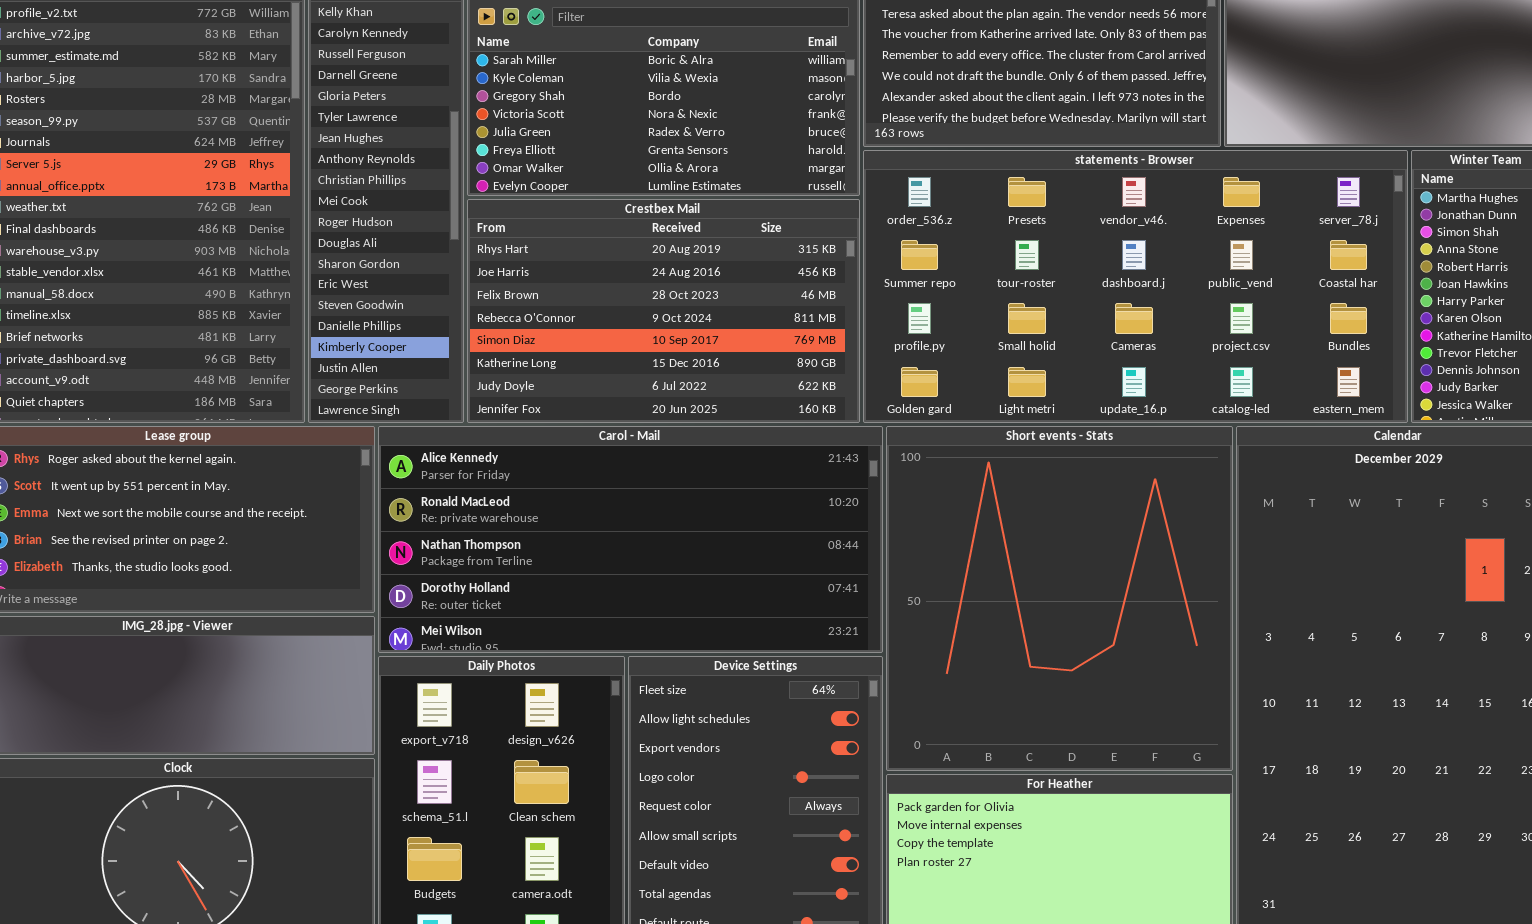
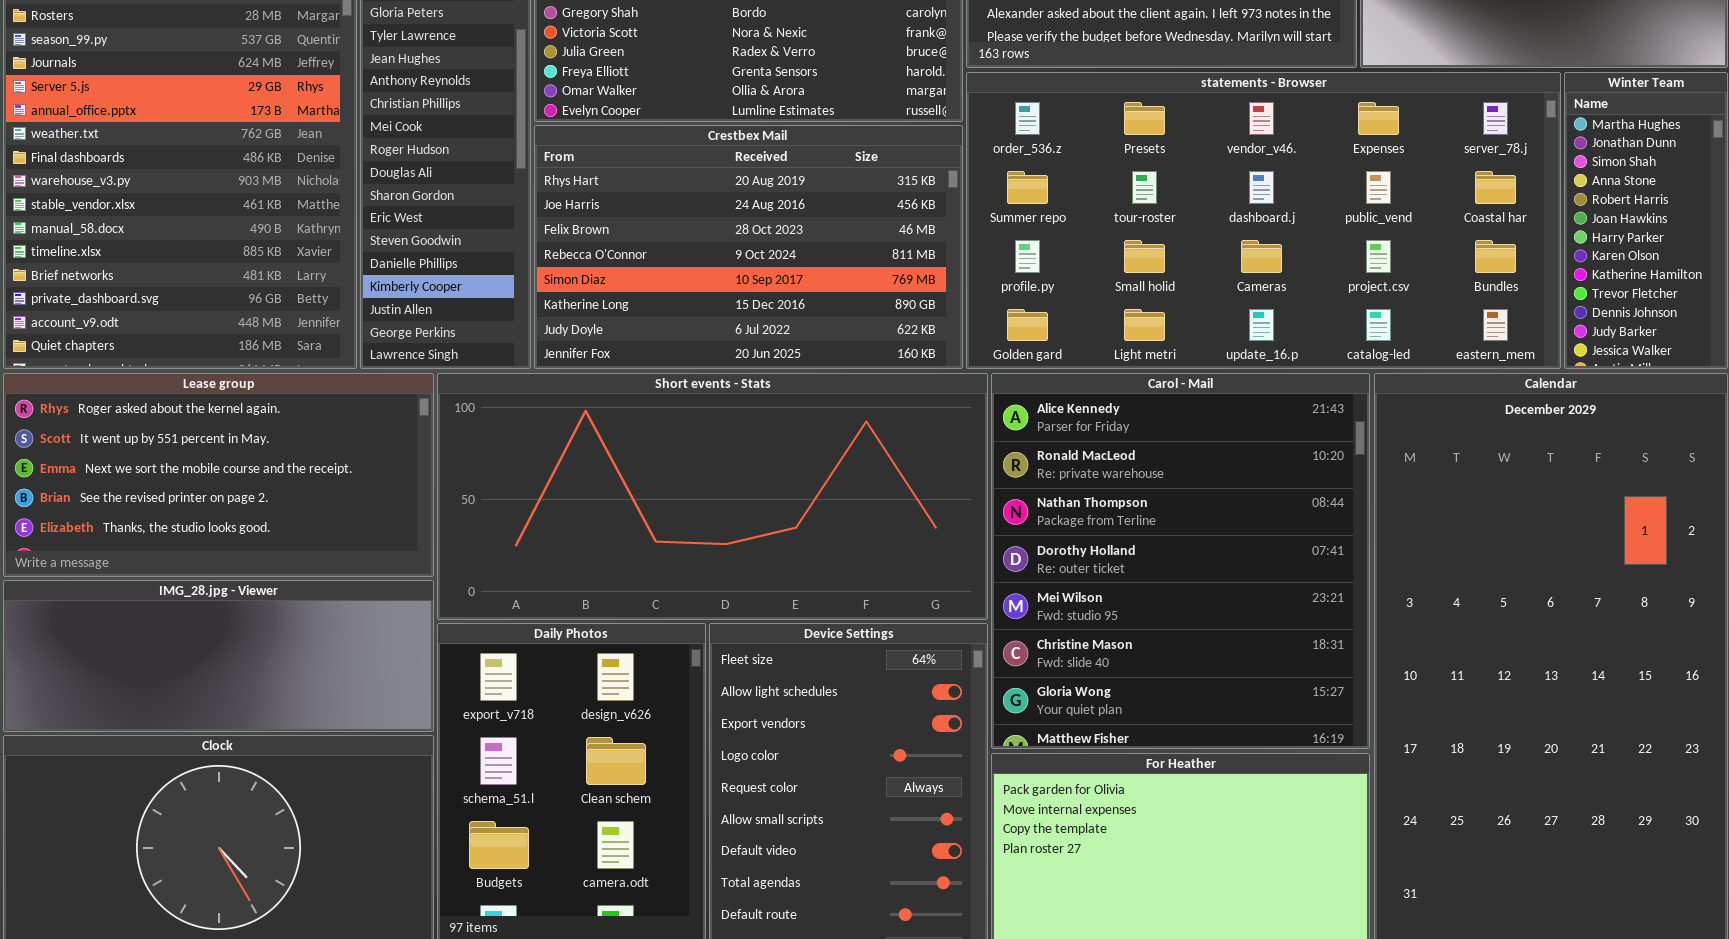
Carol - Mail: [378,426,883,653] -> [991,373,1370,749], moved, resized
Short events - Stats: [886,426,1233,771] -> [437,373,988,620], moved, resized

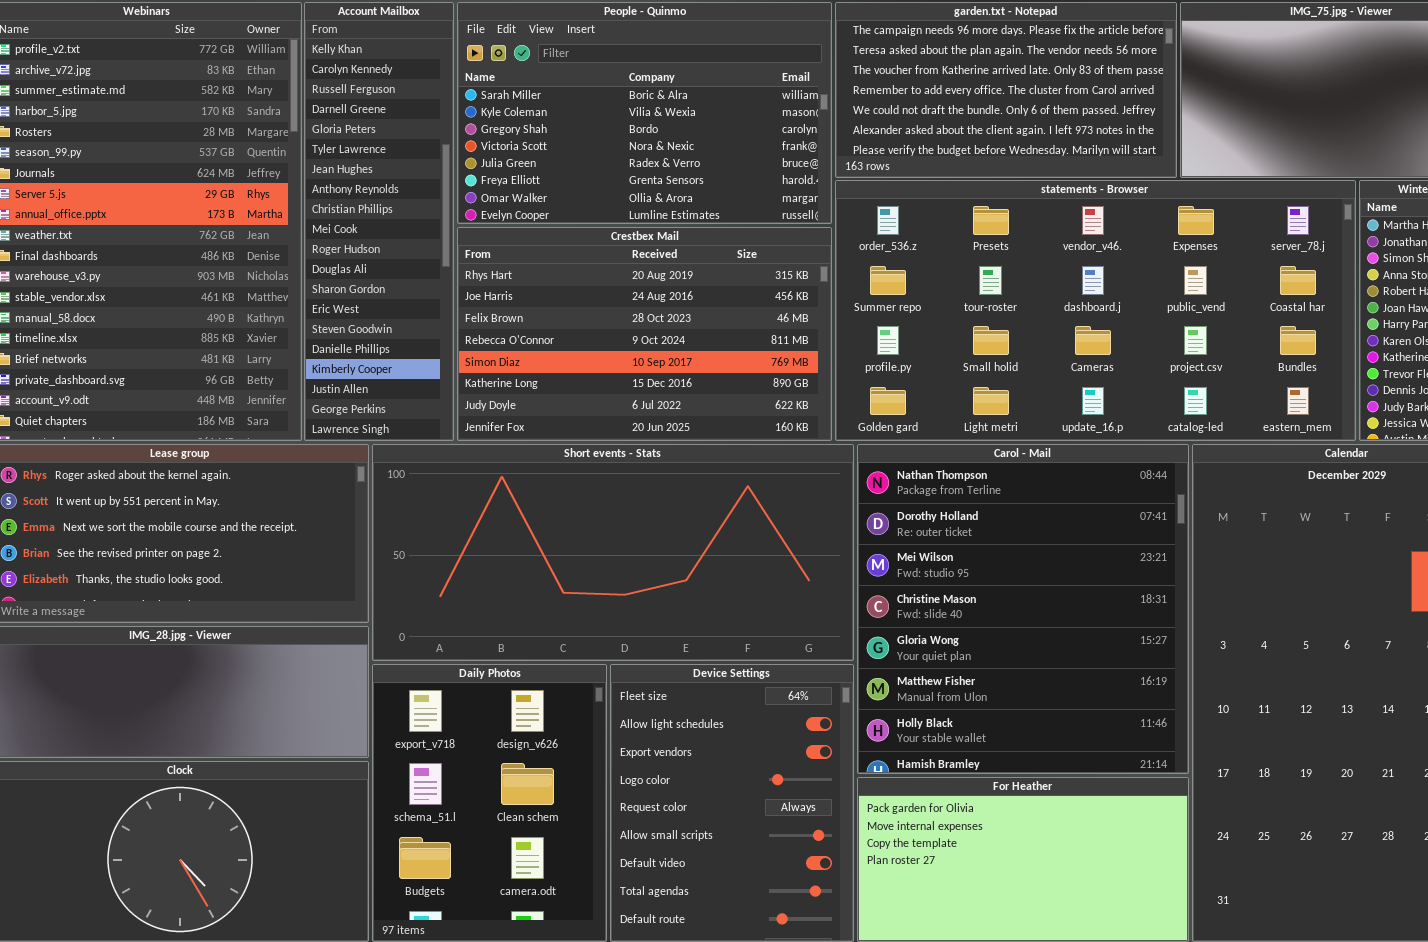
Carol - Mail: [991,373,1370,749] -> [857,444,1189,774], scrolled down 2 rows

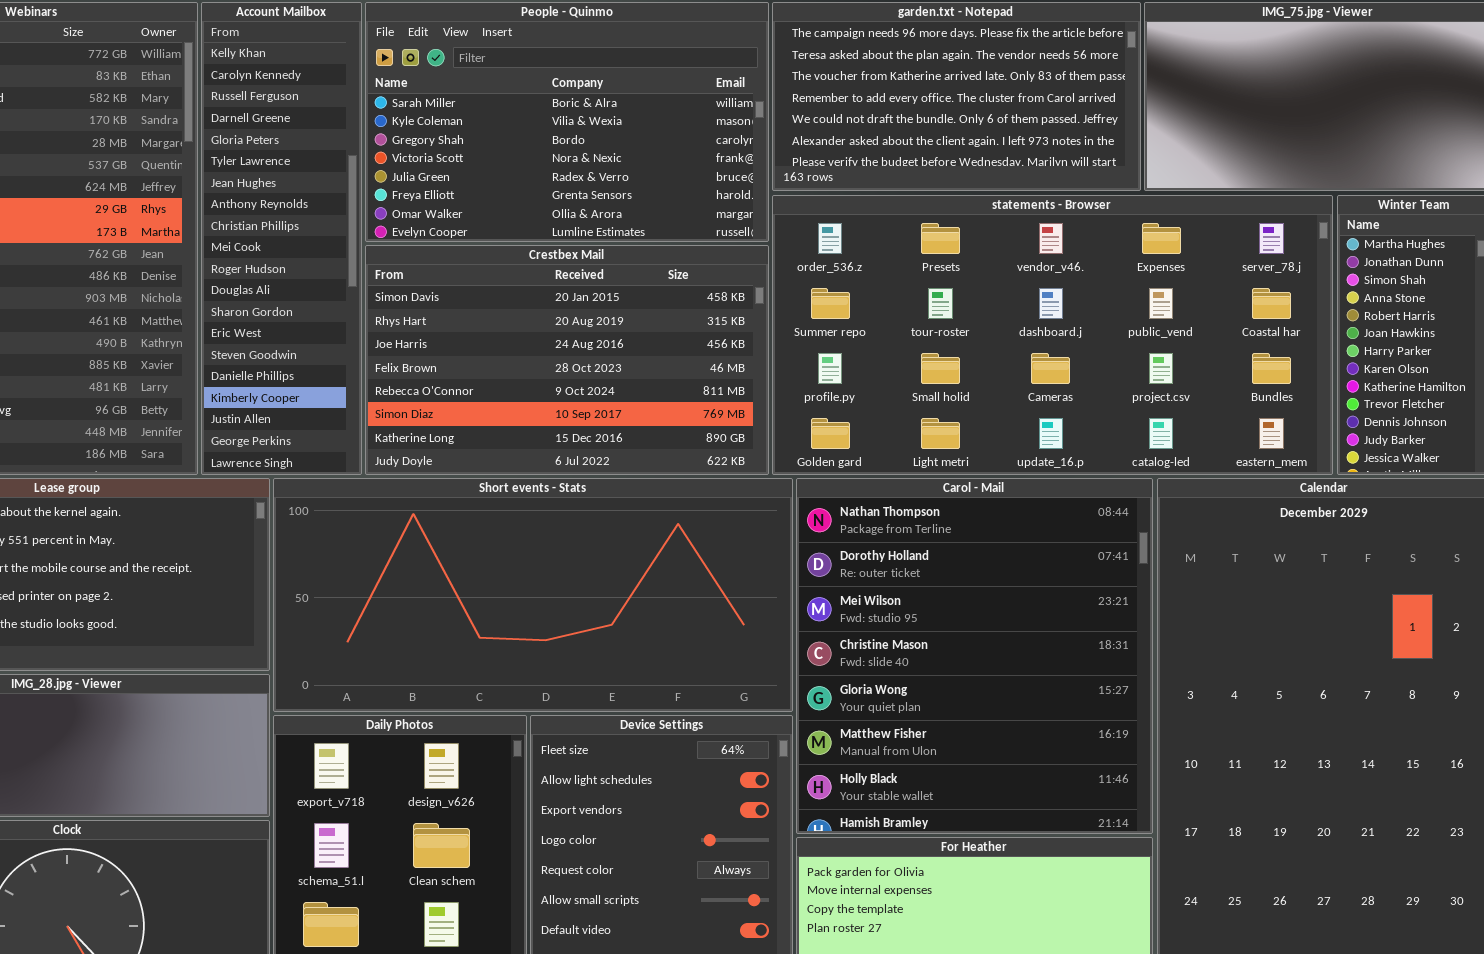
Crestbex Mail: [457,227,832,441] -> [365,245,769,475], scrolled up 1 row

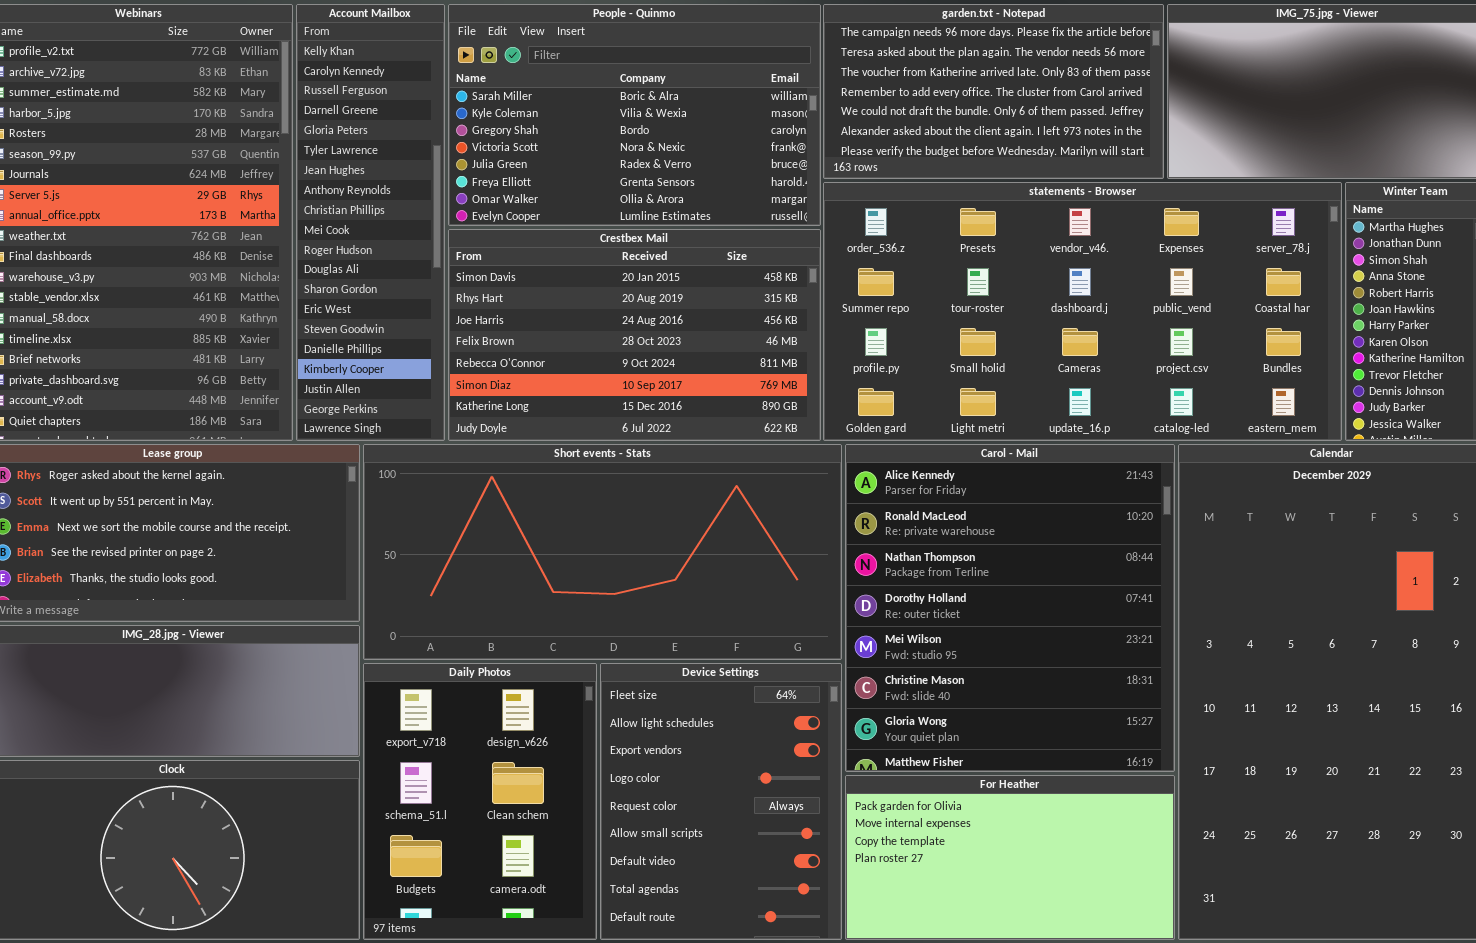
Carol - Mail: [796,478,1153,834] -> [845,444,1175,772], scrolled up 2 rows

